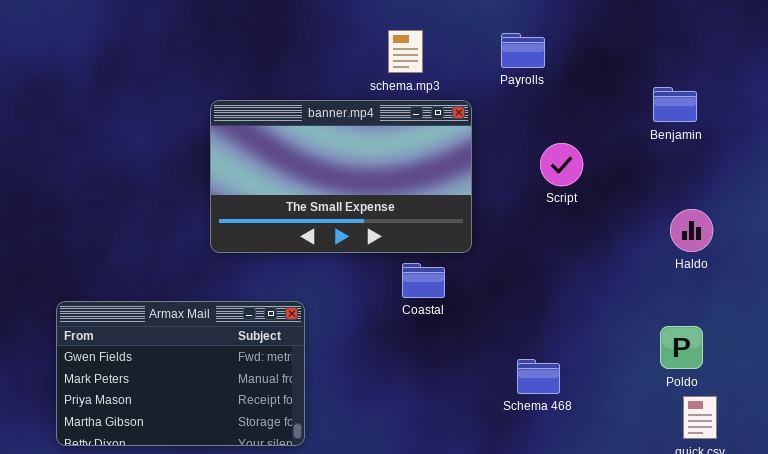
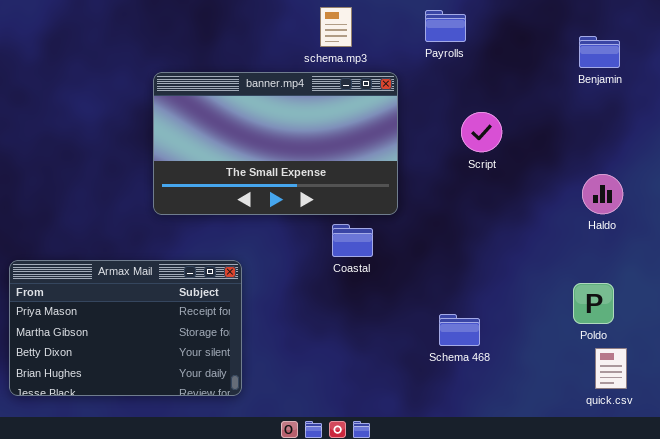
Benjamin: [653,87,697,122] -> [579,36,620,68], moved
Armax Mail: [56,301,305,446] -> [9,260,242,396], scrolled down 2 rows

